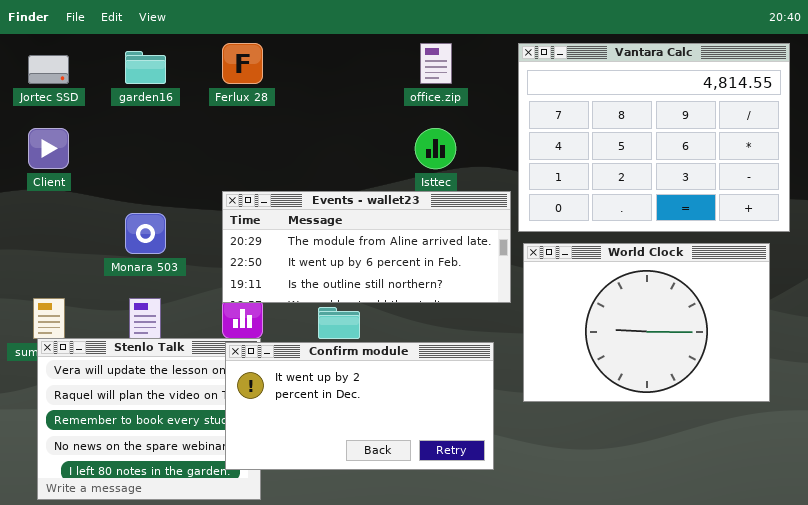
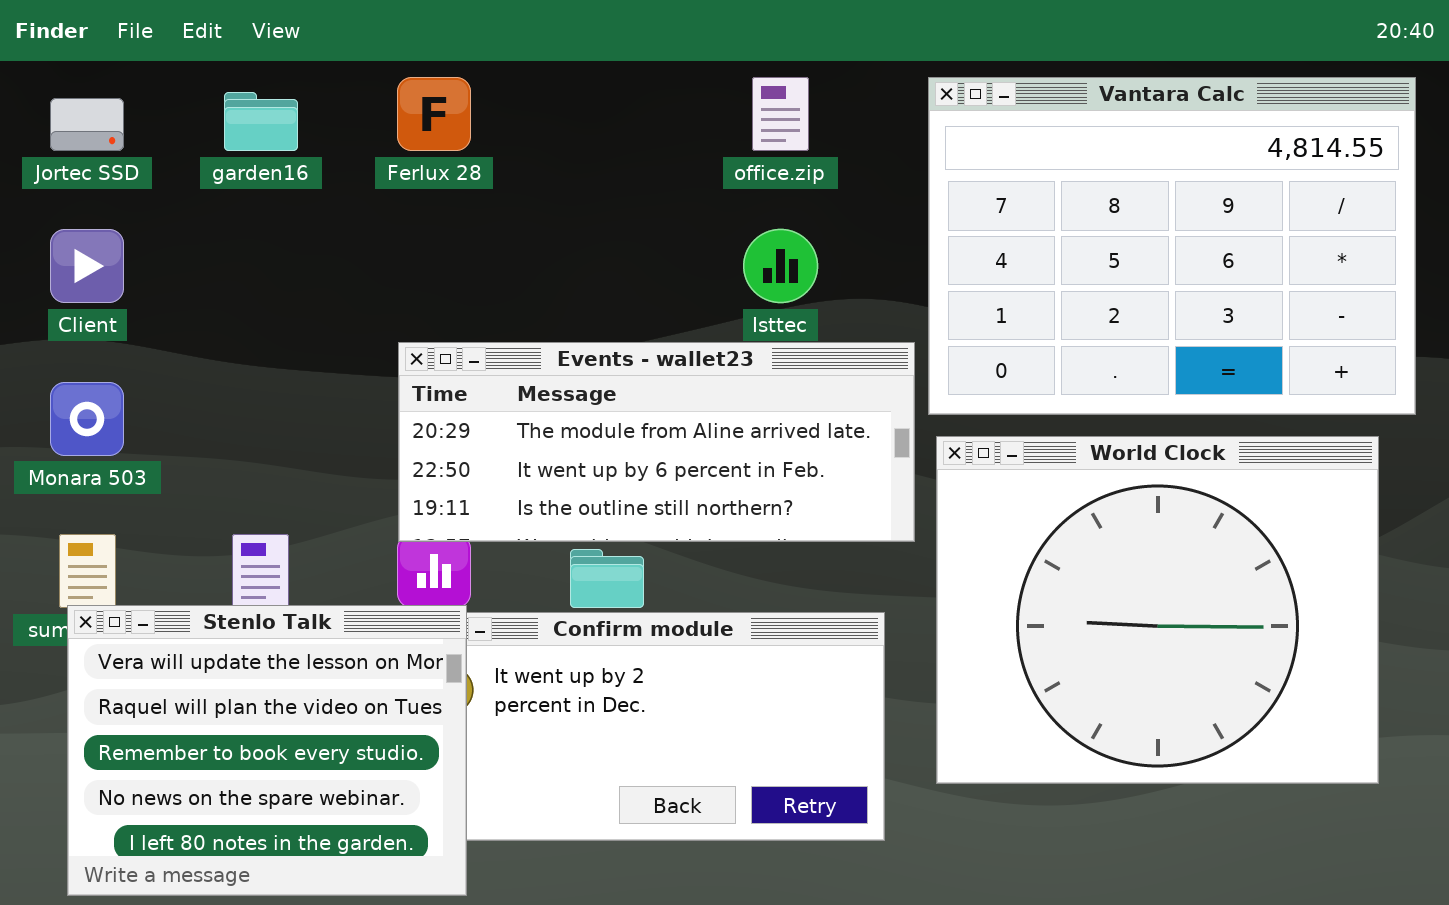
Monara 503: [125,213,166,254] -> [50,382,124,456], moved
World Clock: [523,243,770,402] -> [936,436,1379,784], resized
Stenlo Talk: [37,338,261,500] -> [67,605,467,896], raised

